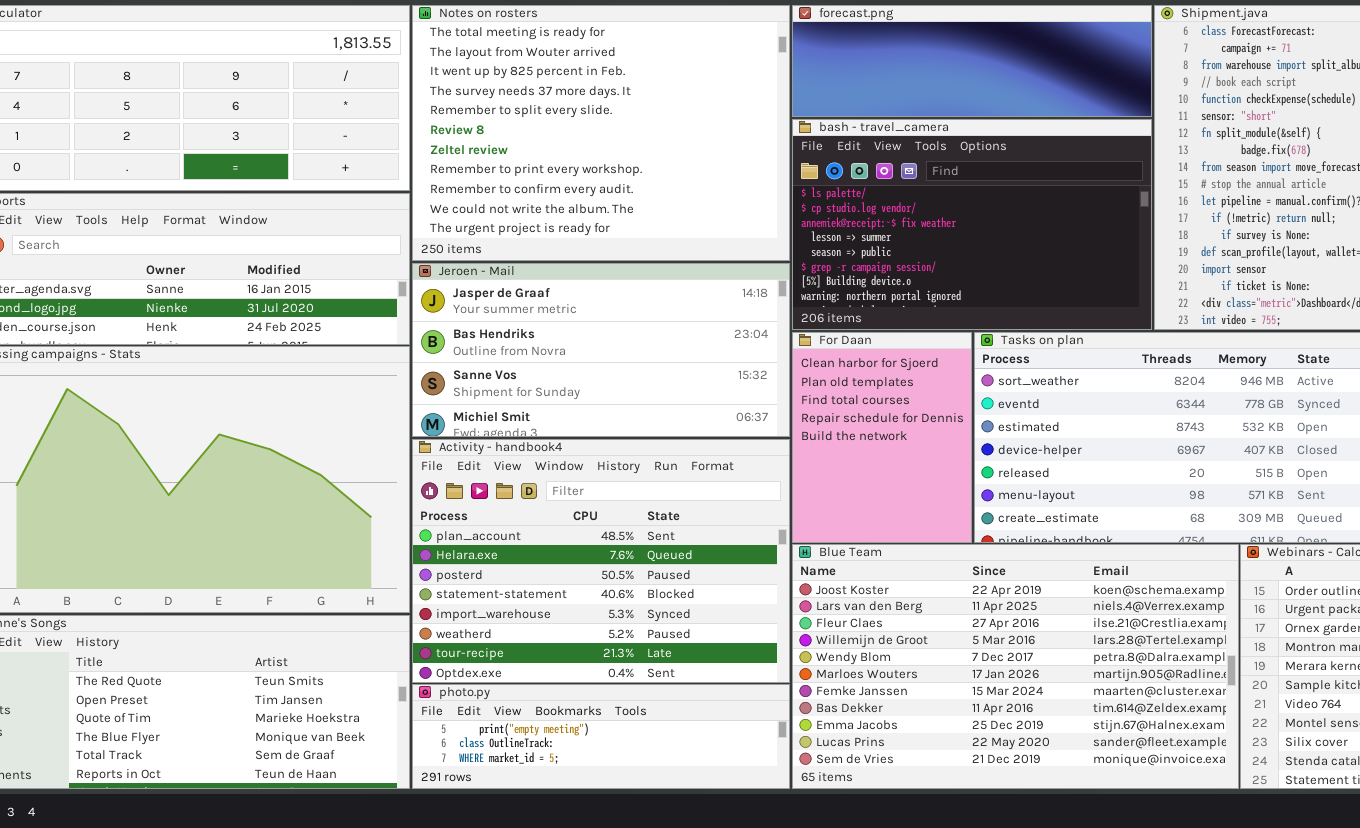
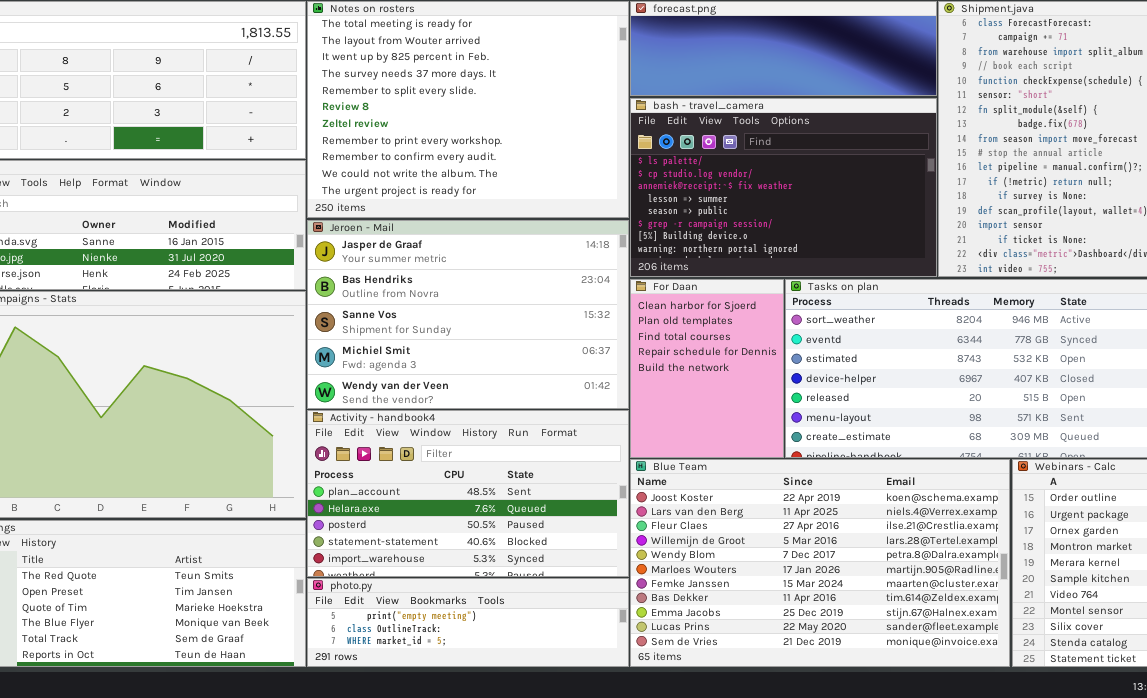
Jeroen - Mail: [412,263,790,437] -> [307,220,629,409], resized
Activity - handbook4: [412,439,790,683] -> [307,410,629,577], resized

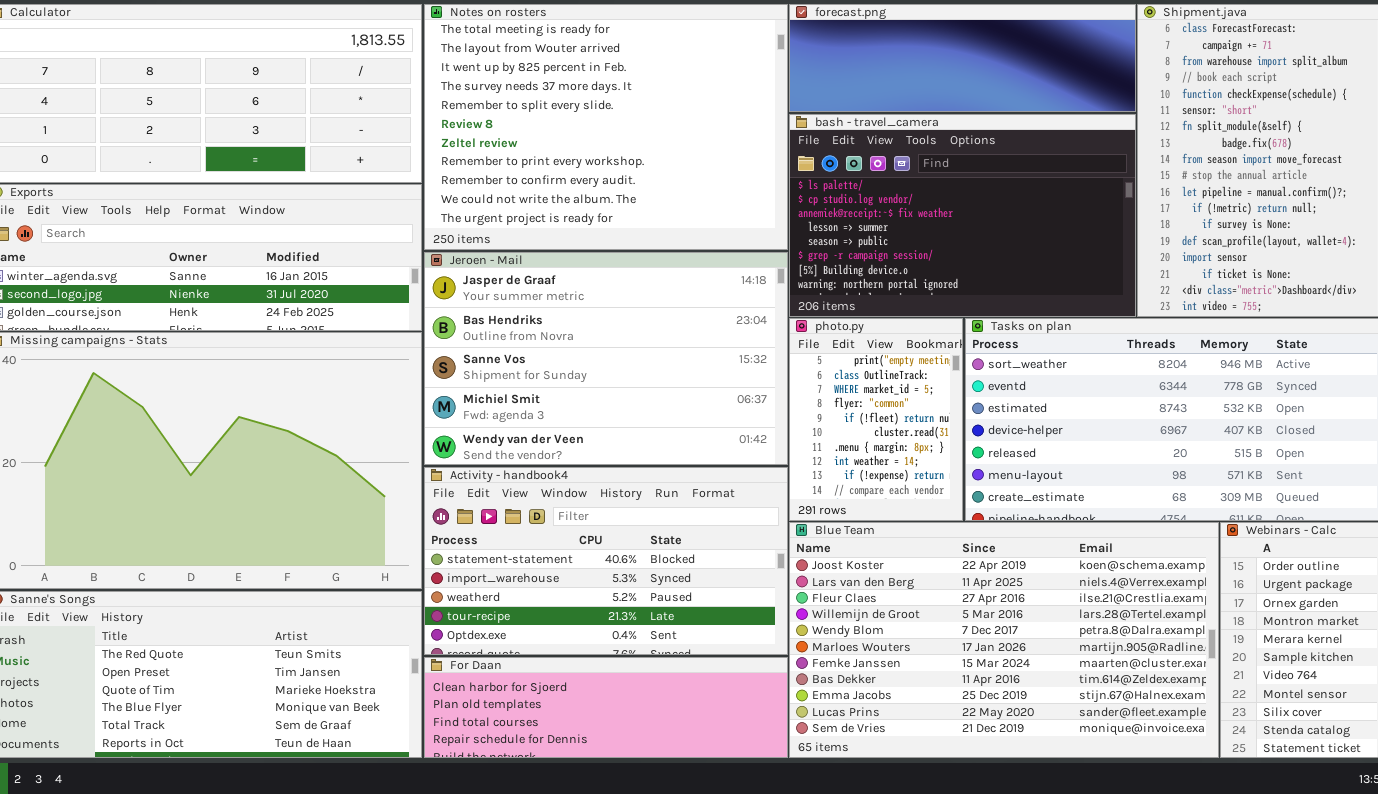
For Daan: [630,279,784,458] -> [424,657,788,758], moved, resized
Activity - handbook4: [307,410,629,577] -> [424,467,788,655], scrolled down 3 rows
photo.py: [307,578,629,667] -> [789,318,963,521], moved, resized

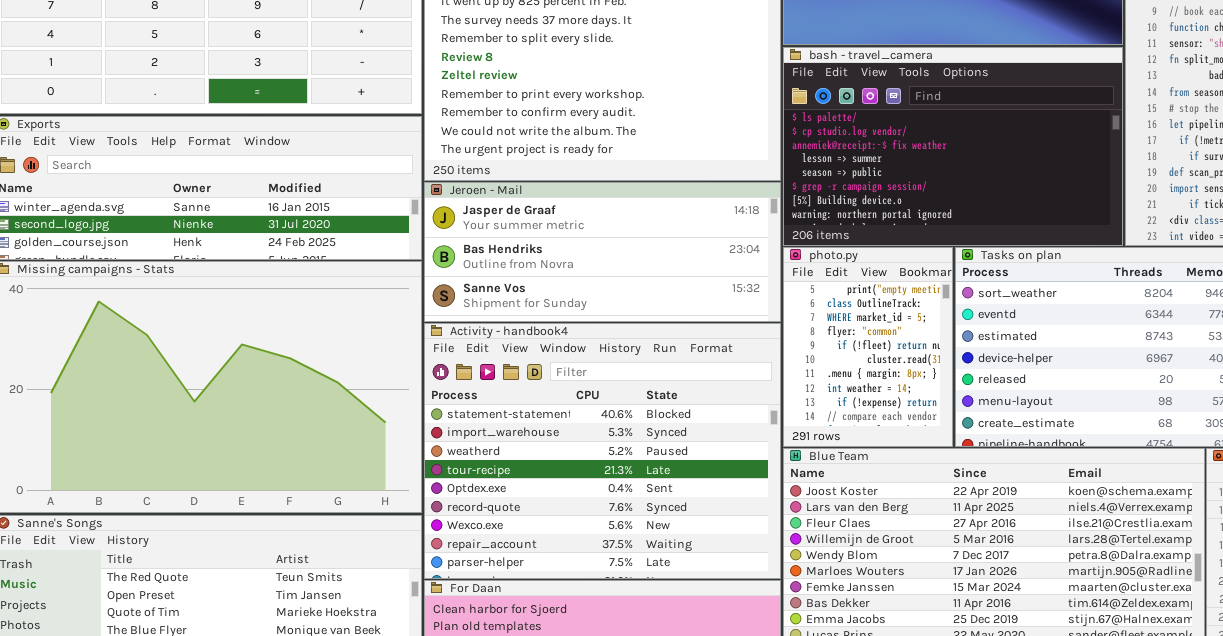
Jeroen - Mail: [424,252,788,465] -> [424,182,781,322], resized
Activity - handbook4: [424,467,788,655] -> [424,323,781,579], resized

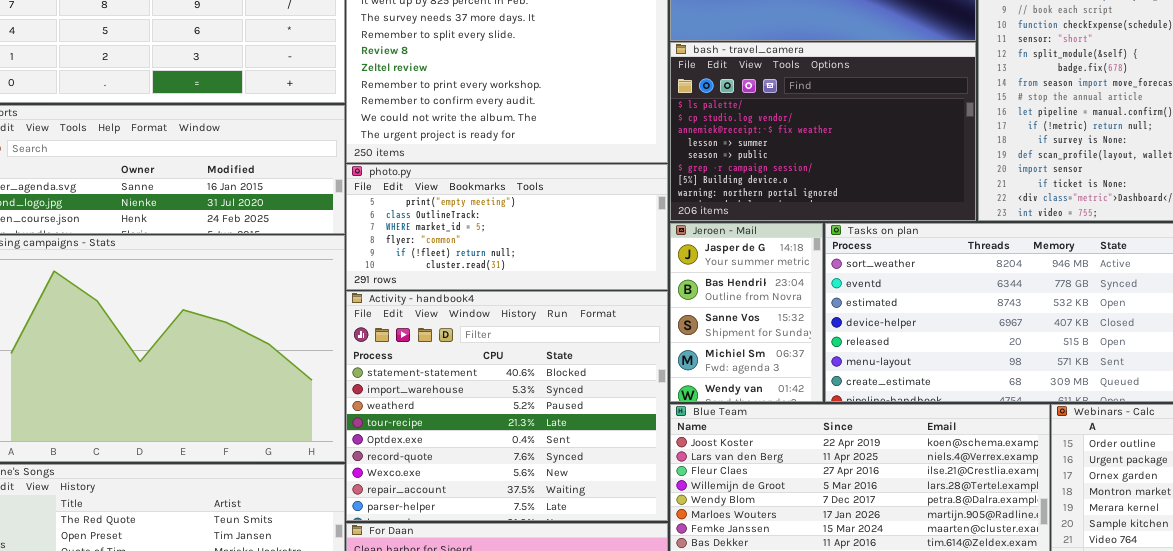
Jeroen - Mail: [424,182,781,322] -> [670,223,823,402], moved, resized
photo.py: [783,247,953,447] -> [346,164,668,290], moved, resized

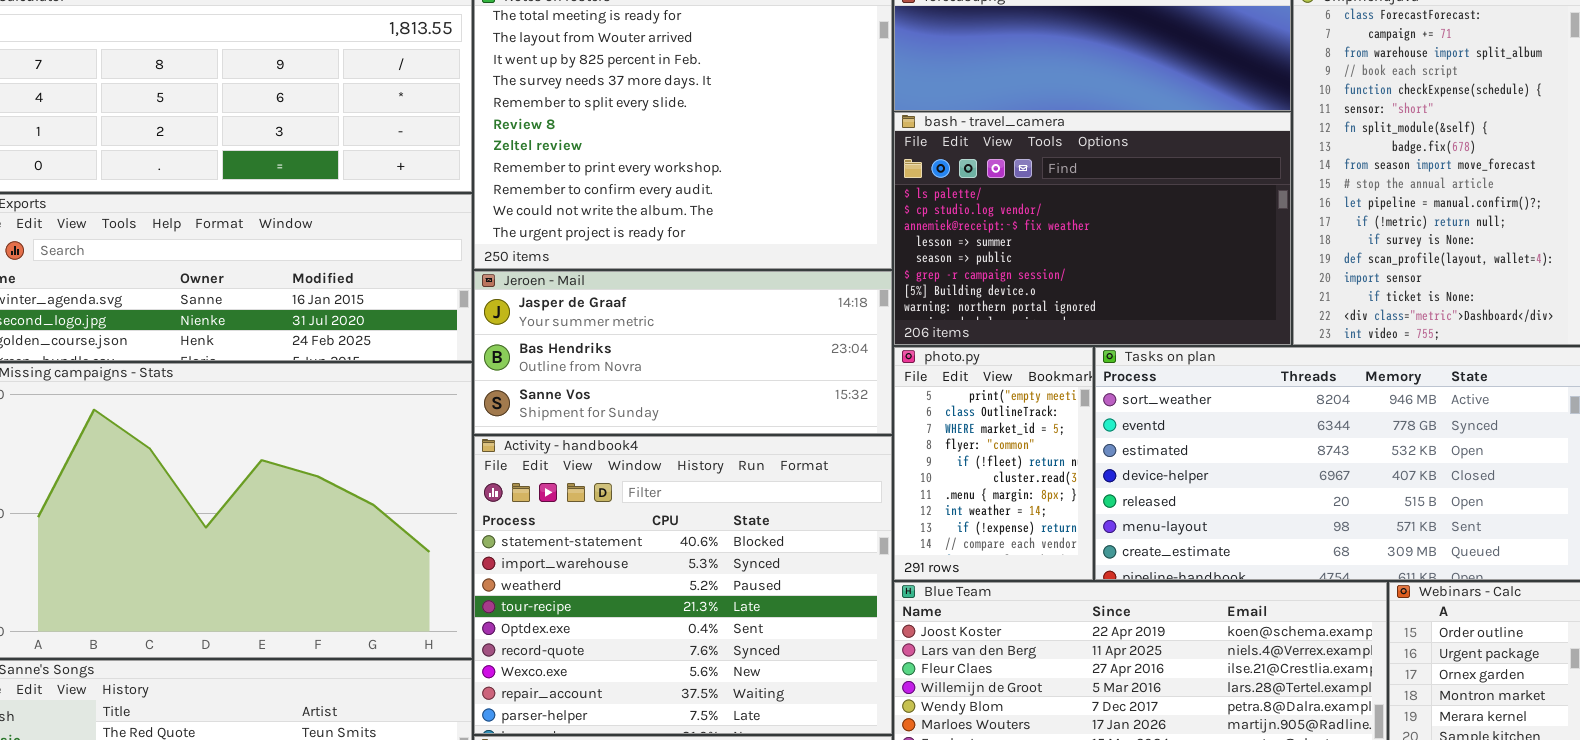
photo.py: [346,164,668,290] -> [894,347,1093,580], moved, resized
Jeroen - Mail: [670,223,823,402] -> [474,271,892,434], moved, resized

